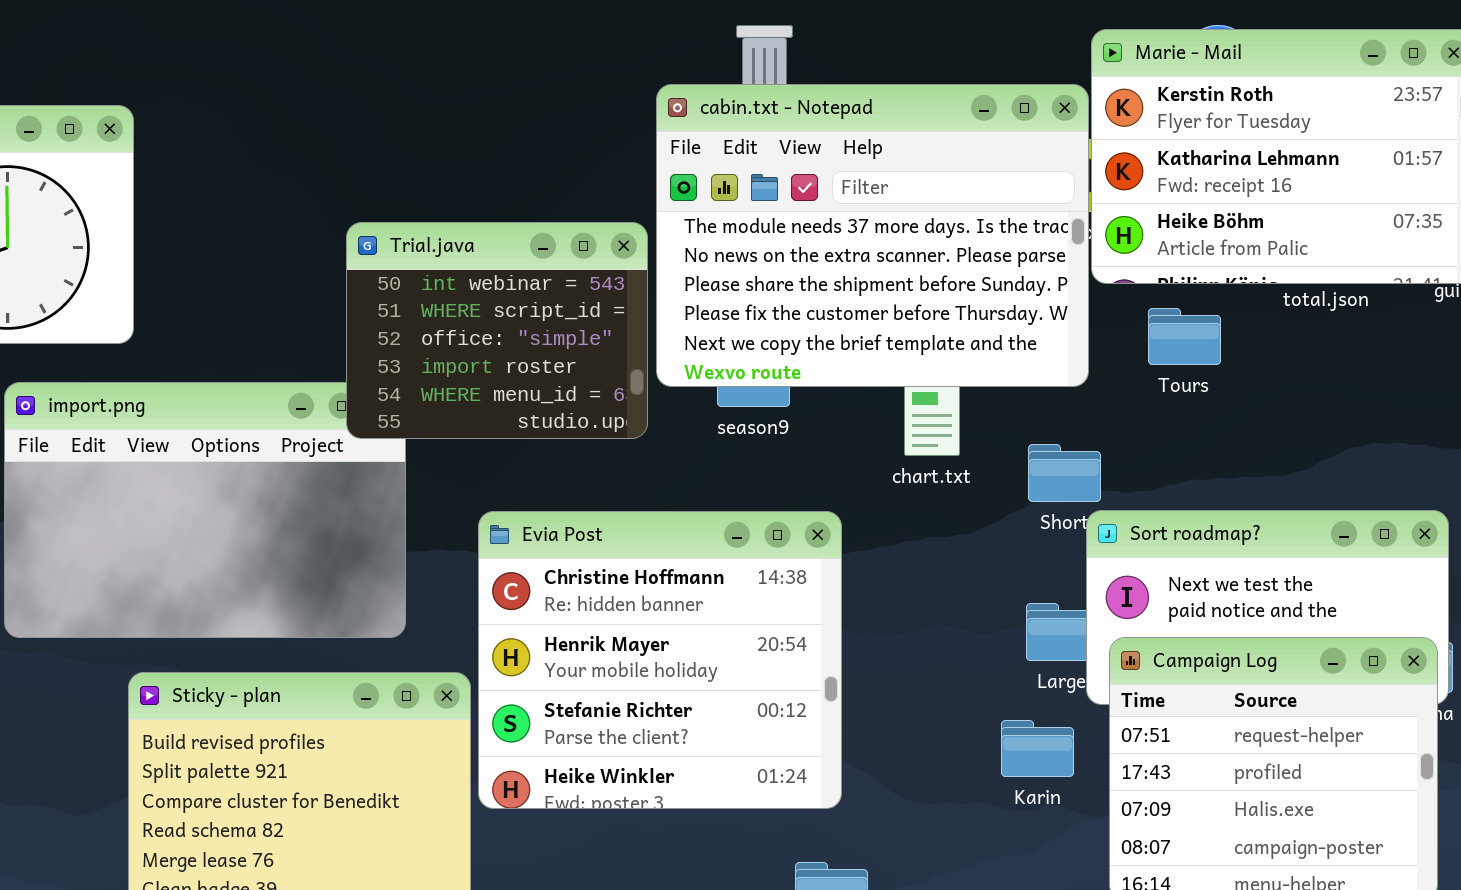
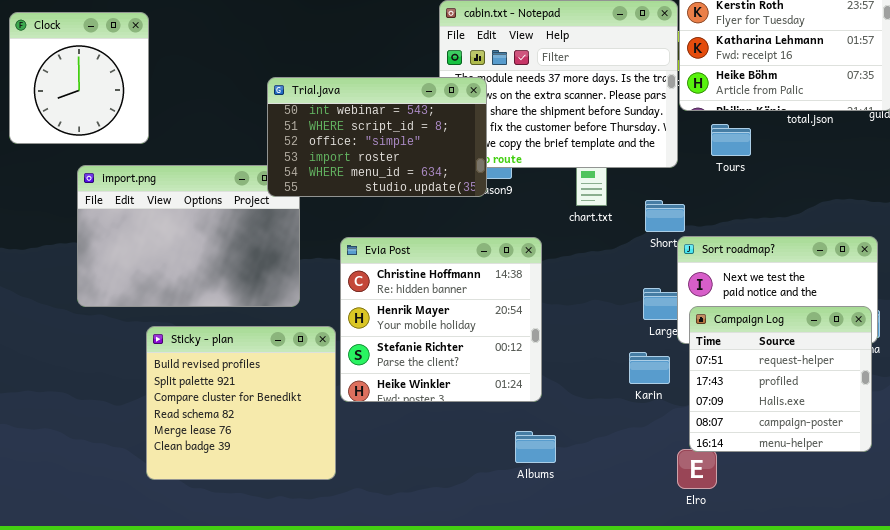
Trial.java: [346,222,648,439] -> [267,77,487,197], resized

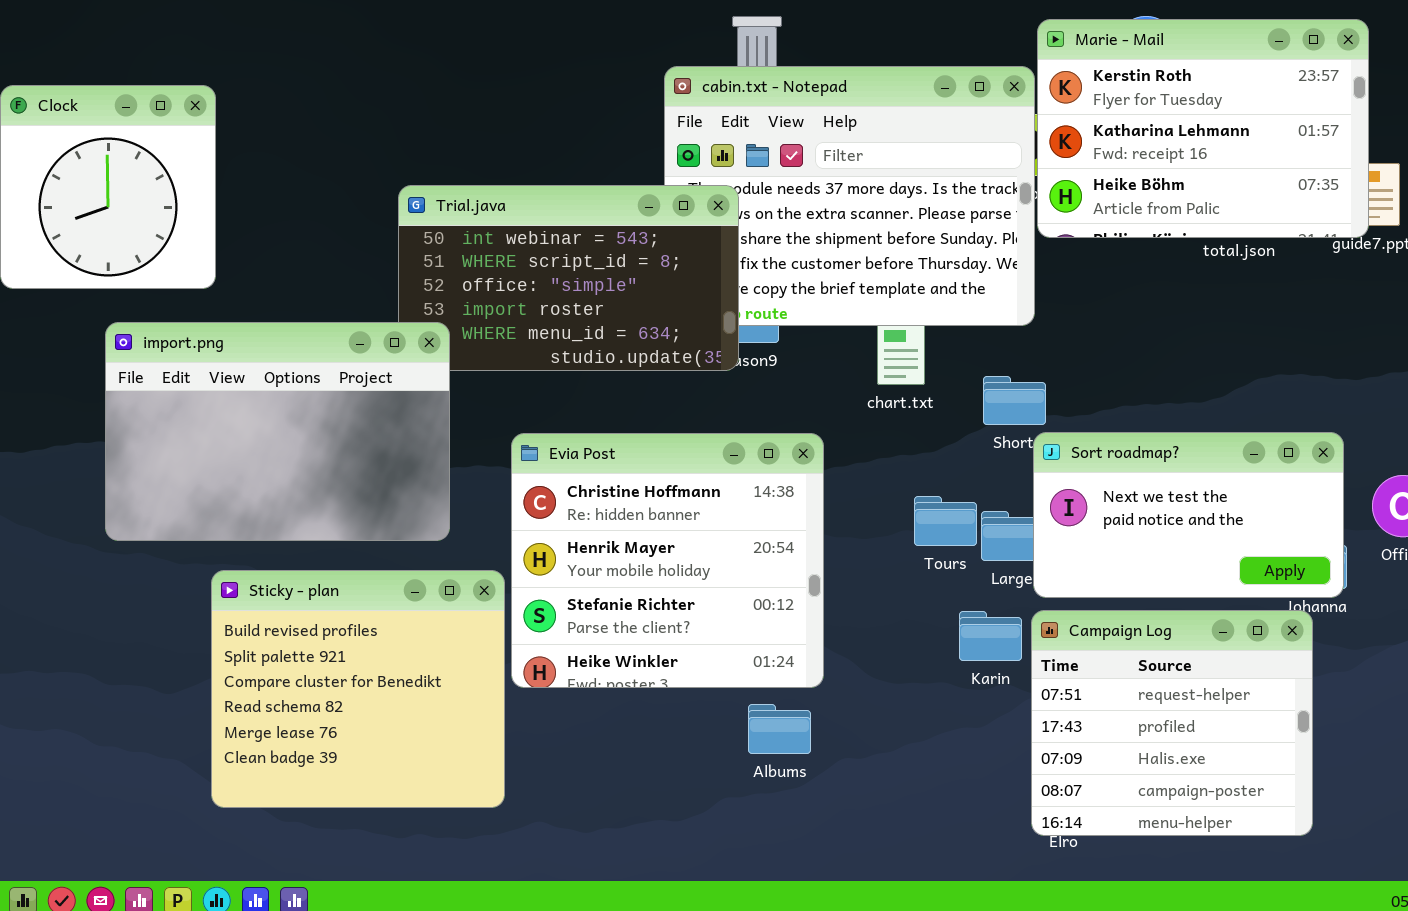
Tours: [711,124,751,156] -> [914,496,977,546], moved
import.png: [77,165,300,307] -> [105,322,450,541], raised
Campaign Log: [689,306,872,452] -> [1031,610,1313,836], moved
Albums: [515,431,556,463] -> [748,704,811,754], moved

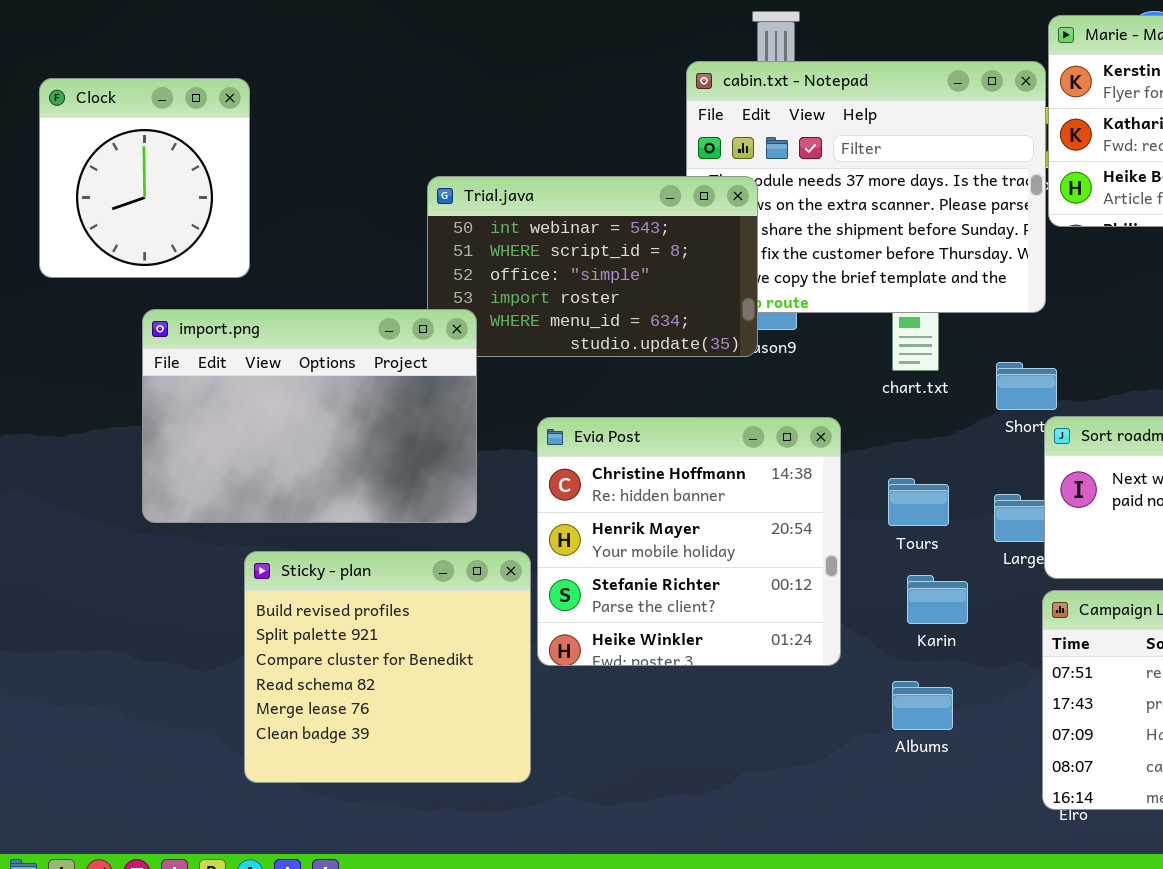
Tours: [914,496,977,546] -> [888,478,949,526], moved
Karin: [959,611,1022,661] -> [907,575,968,624], moved
Albums: [748,704,811,754] -> [892,681,953,730], moved

